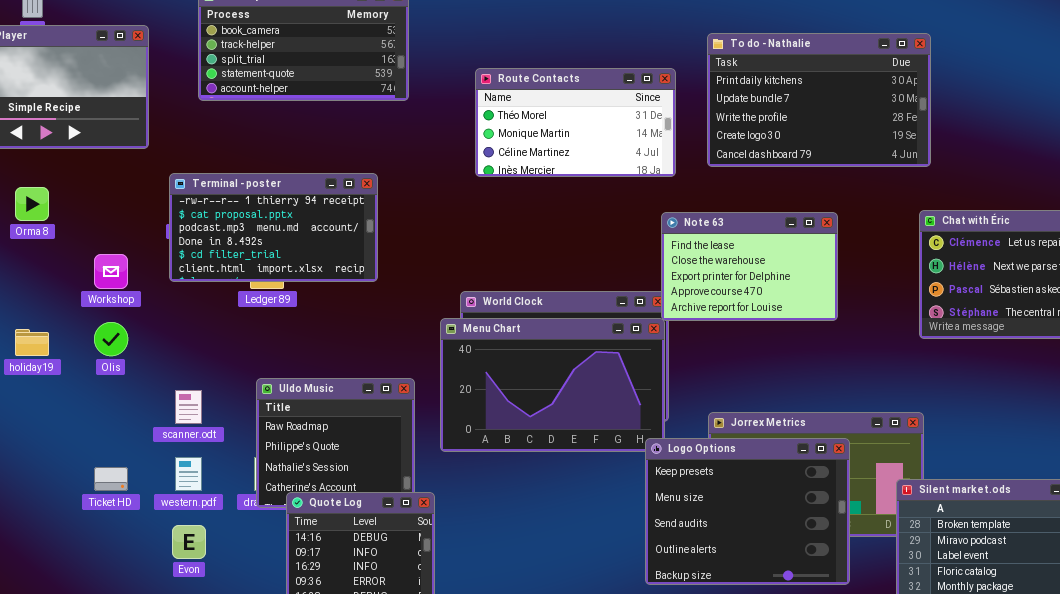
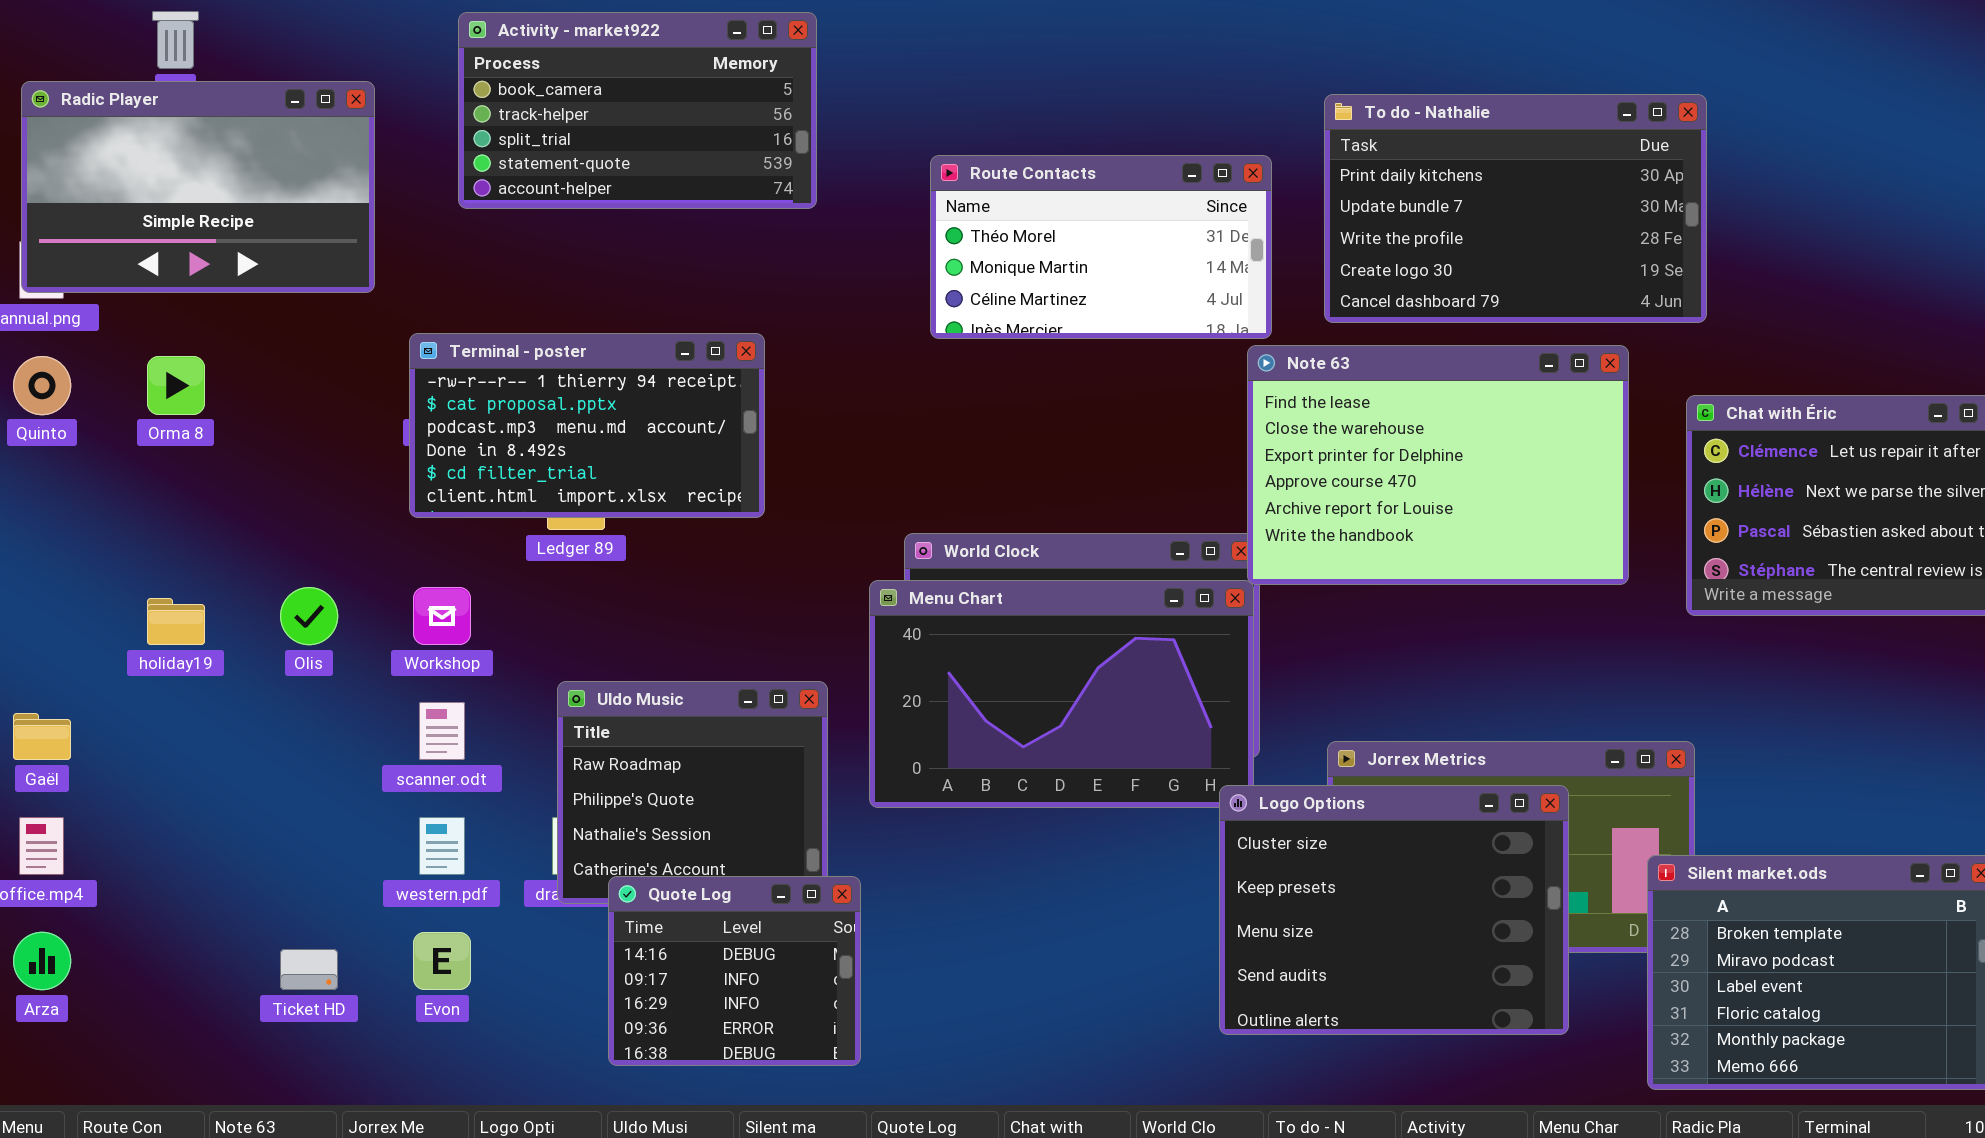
Note 63: [661,212,838,321] -> [1247,345,1629,585], resized
Workshop: [94,254,128,289] -> [413,587,471,645], moved
Logo Options: [645,438,850,585] -> [1219,785,1569,1035], scrolled up 1 row
Ticket HD: [94,467,128,491] -> [280,949,338,990], moved

